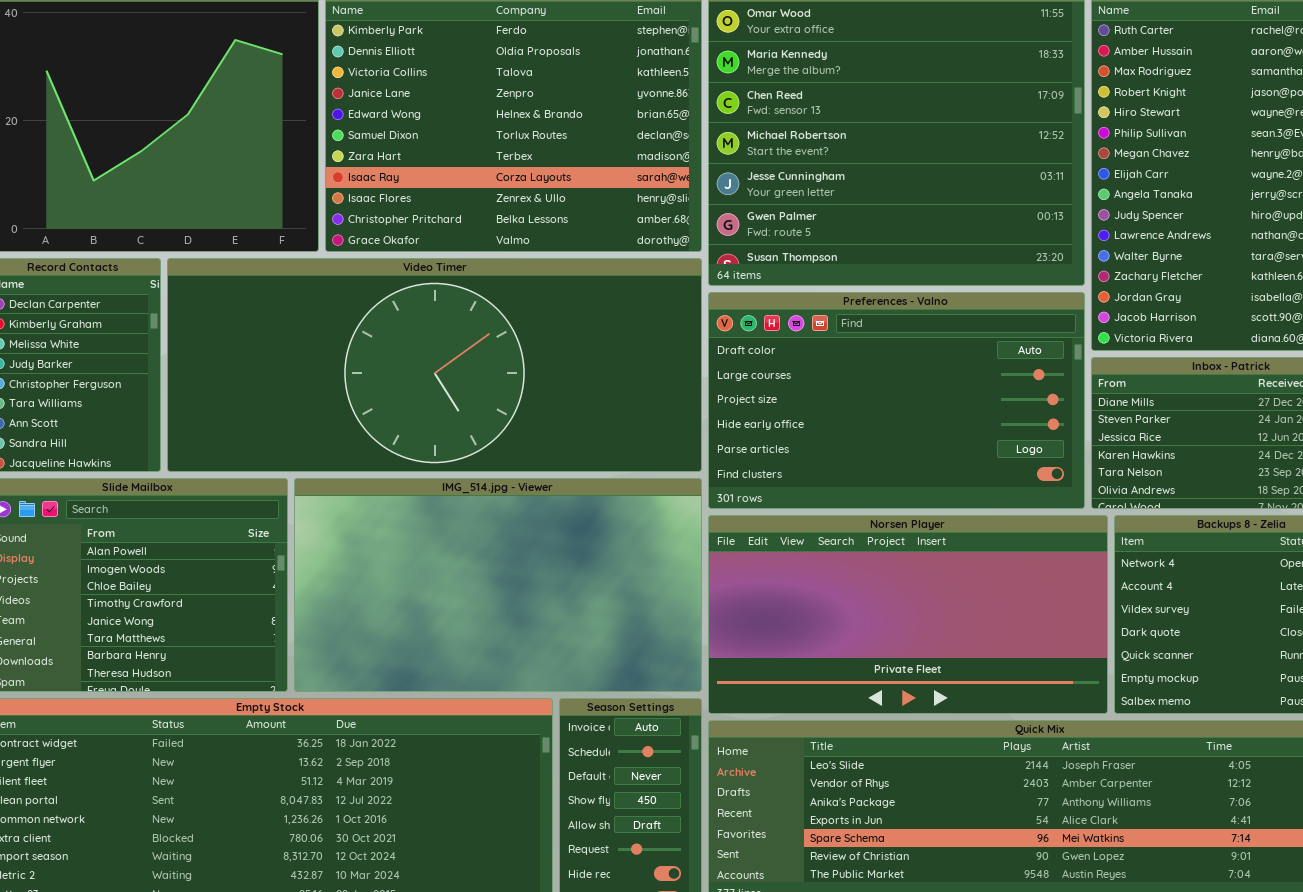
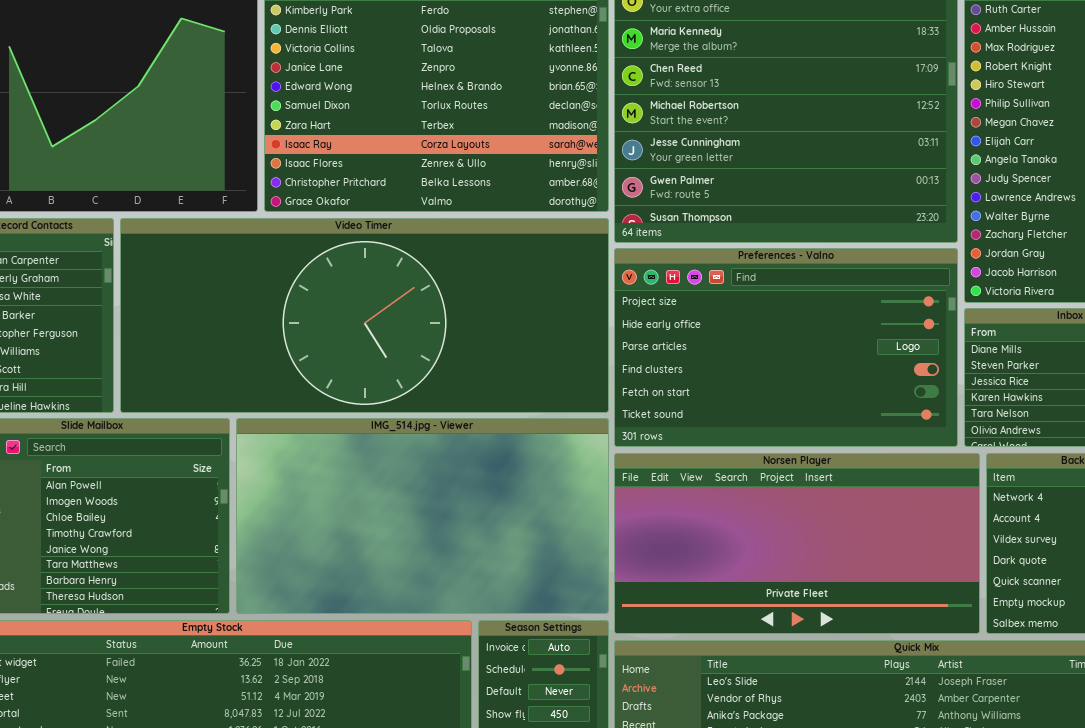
Preferences - Valno: [708,292,1085,509] -> [614,248,958,447], scrolled down 2 rows

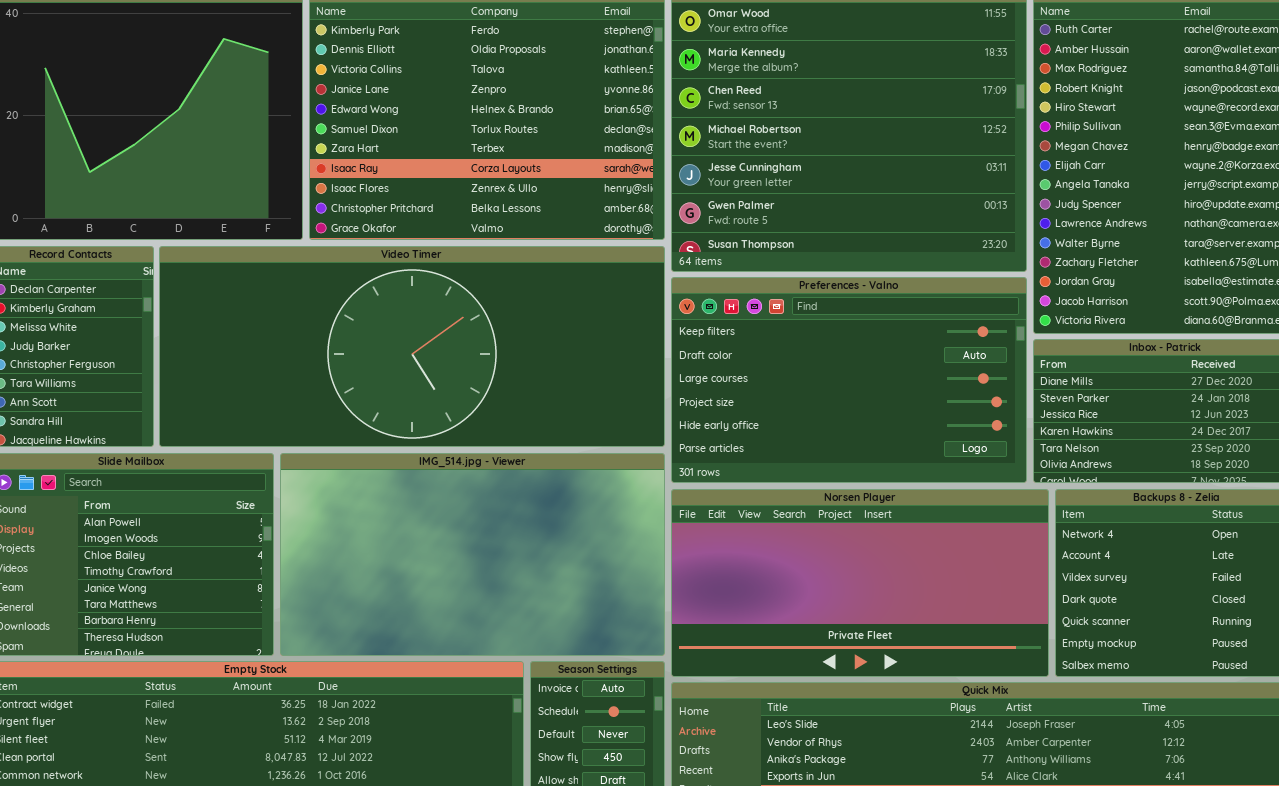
Preferences - Valno: [614,248,958,447] -> [671,277,1027,483], scrolled up 3 rows

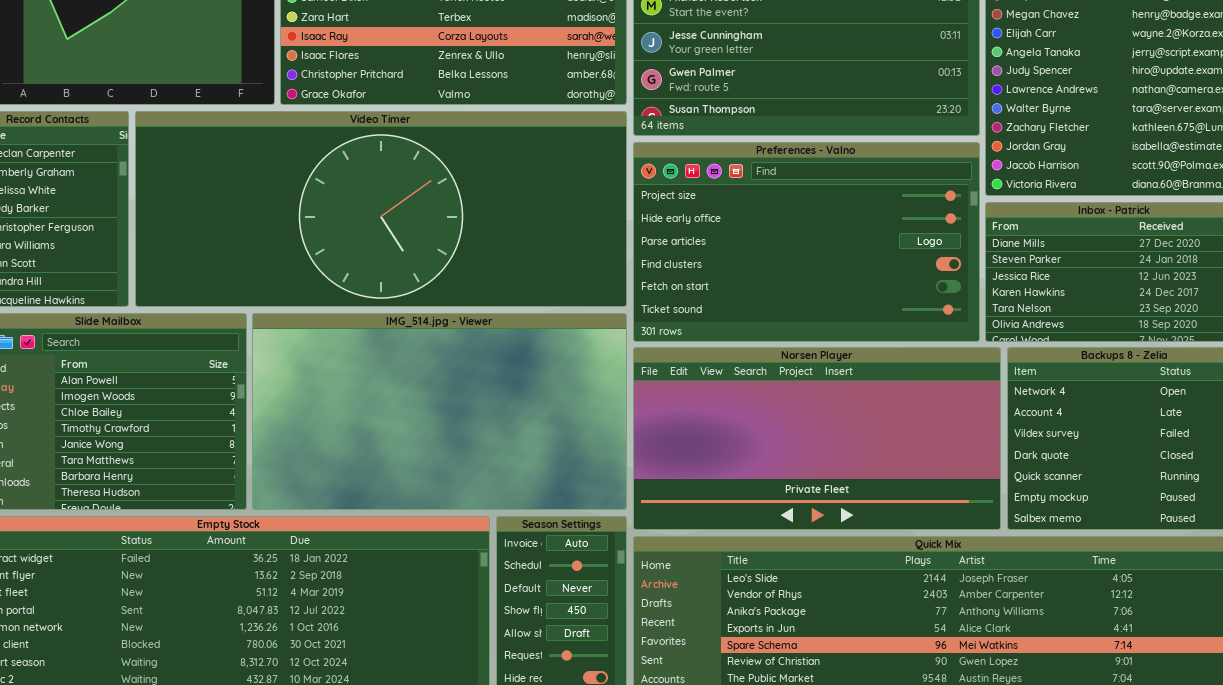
Preferences - Valno: [671,277,1027,483] -> [633,142,980,342], scrolled down 3 rows

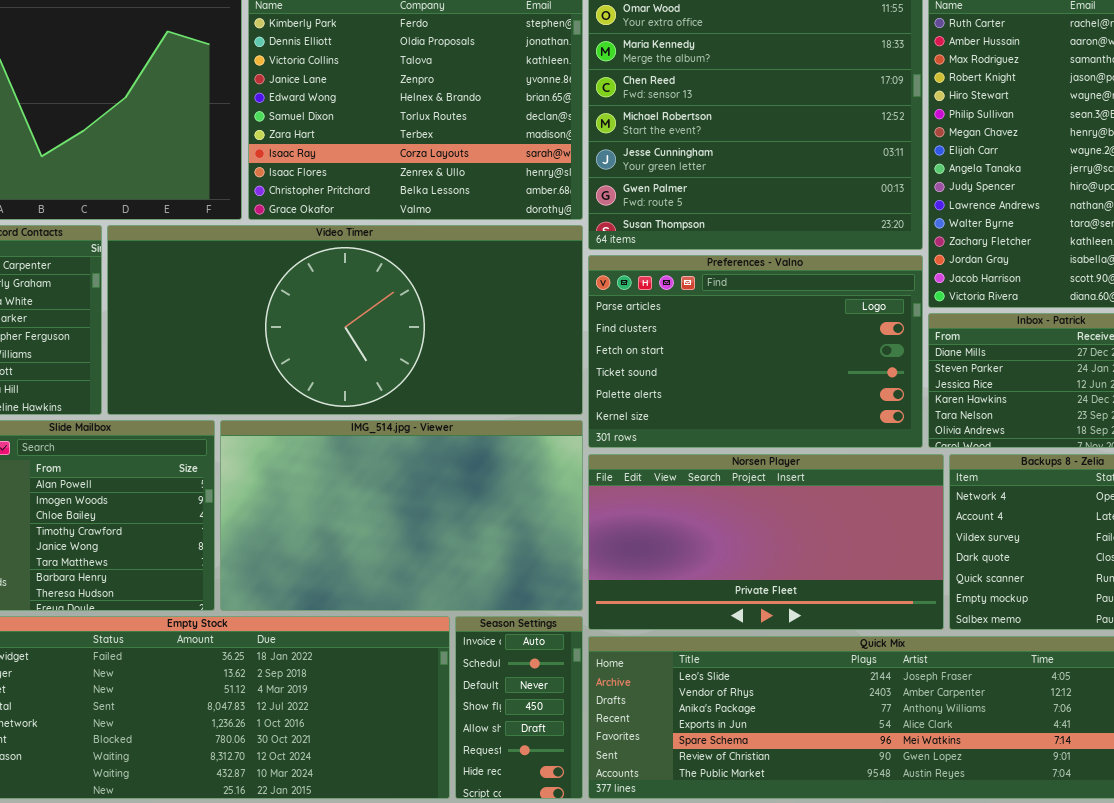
Preferences - Valno: [633,142,980,342] -> [588,255,923,448], scrolled down 2 rows

